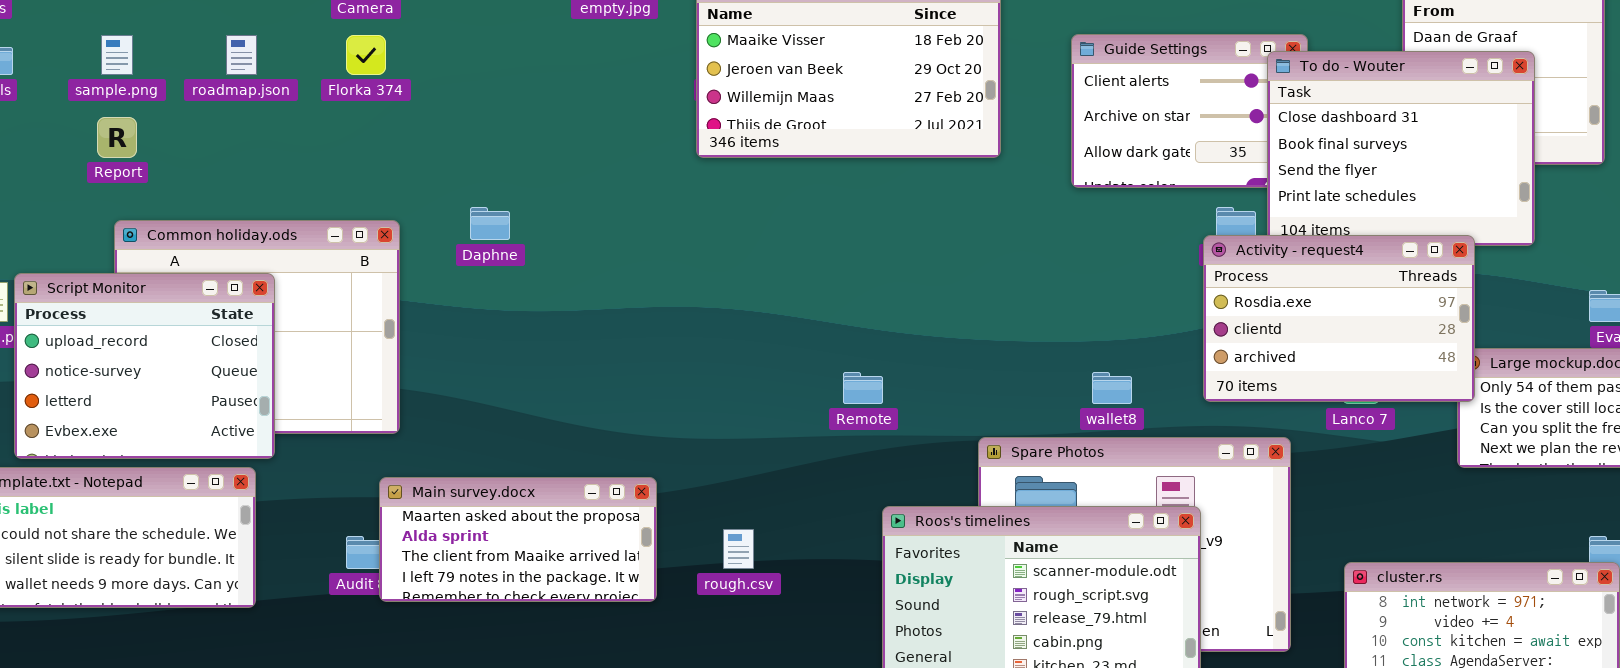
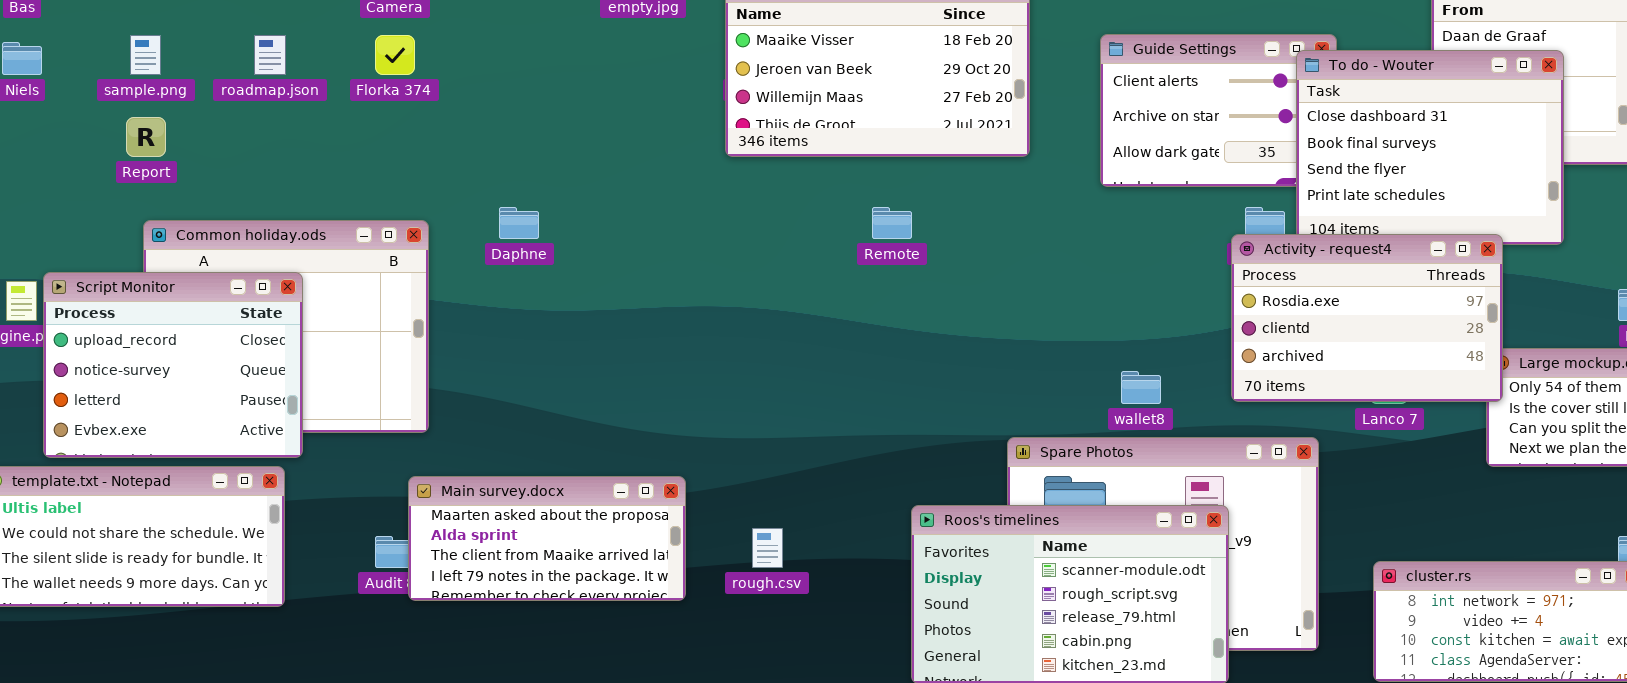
Remote: [843,372,883,404] -> [872,207,912,239], moved

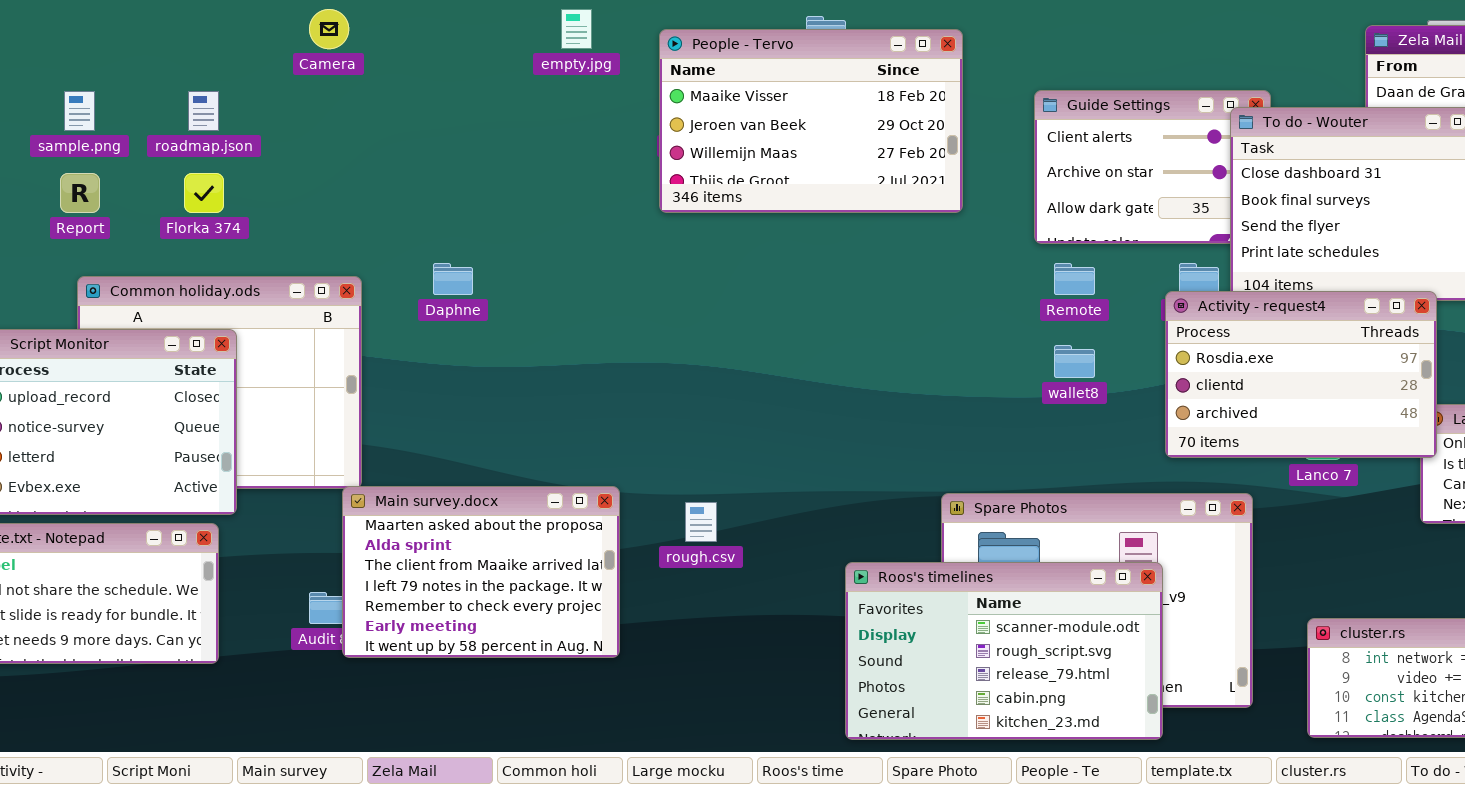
Florka 374: [375,35,415,75] -> [184,173,224,213], moved
Remote: [872,207,912,239] -> [1054,263,1095,295], moved
wallet8: [1121,371,1161,404] -> [1054,345,1095,378], moved
Main survey.docx: [408,476,686,601] -> [342,486,620,658], resized
rough.csv: [752,528,783,568] -> [685,502,717,542], moved

